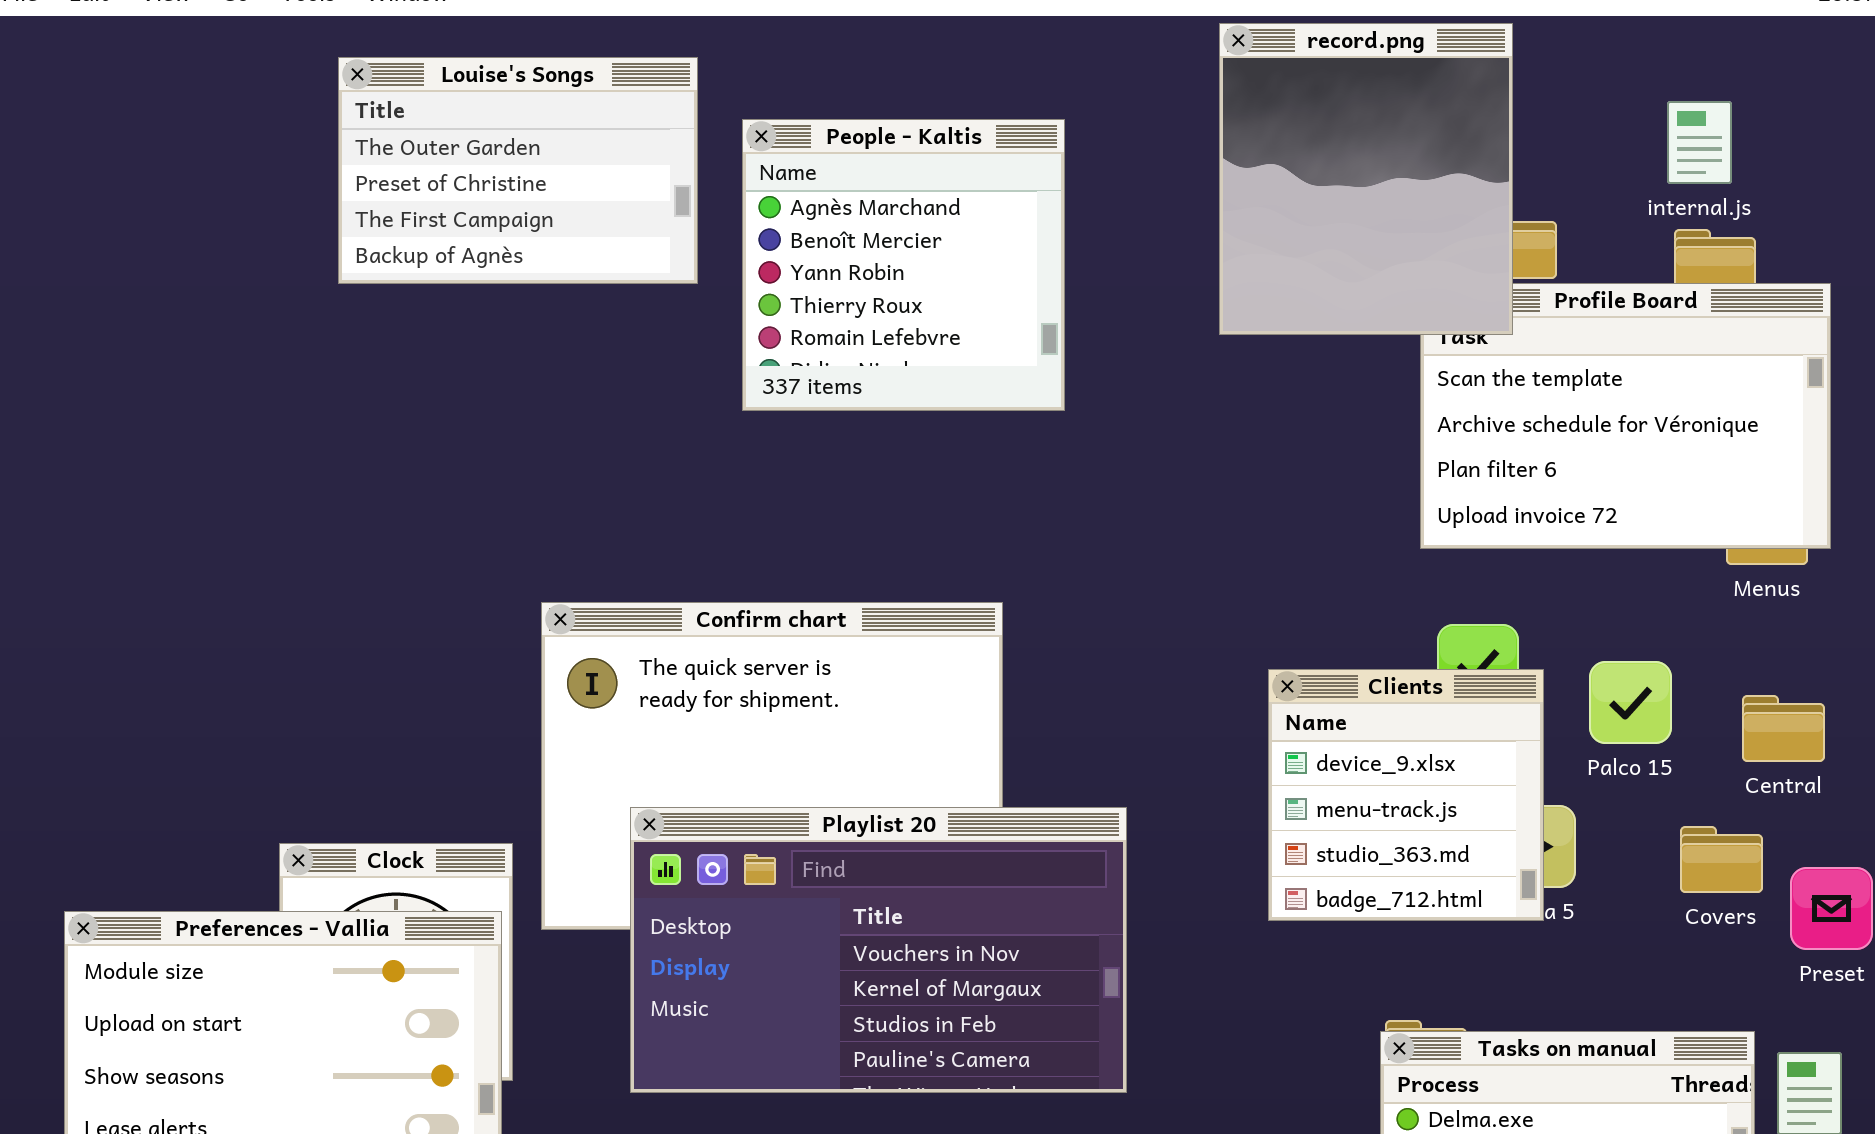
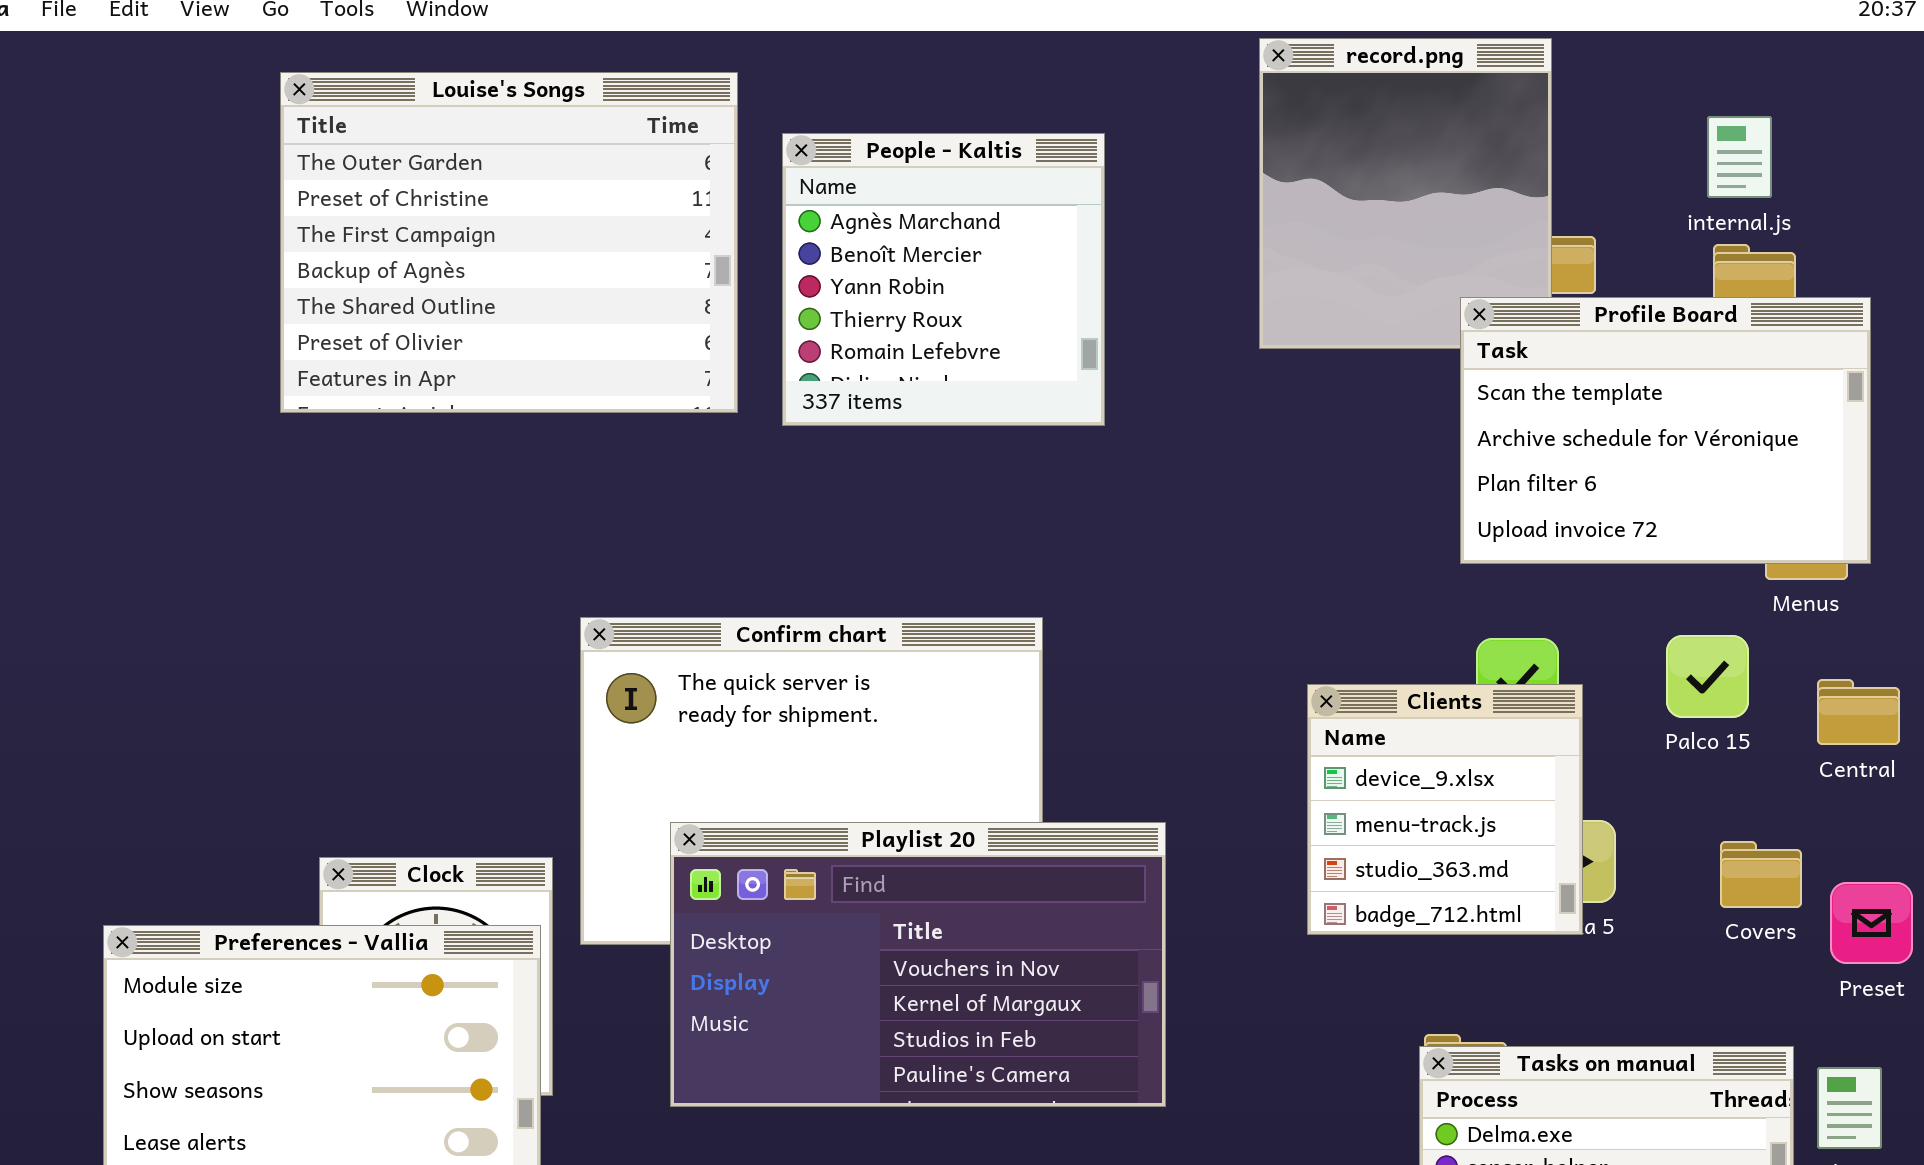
Louise's Songs: [338,57,698,284] -> [280,72,738,413], resized
Profile Board: [1420,283,1831,549] -> [1460,297,1871,564], raised
Palco 15: [1589,661,1672,744] -> [1666,635,1749,718], moved
Central: [1742,695,1825,762] -> [1817,679,1900,745], moved

